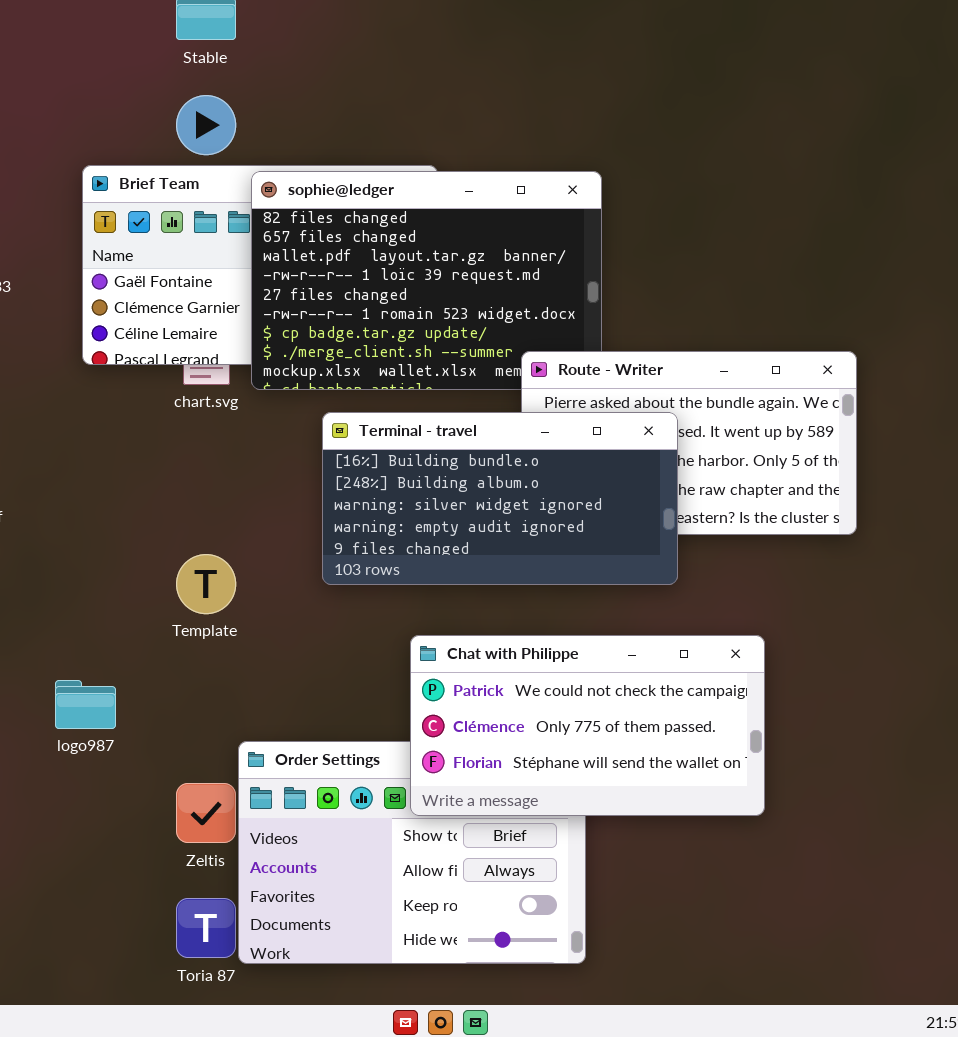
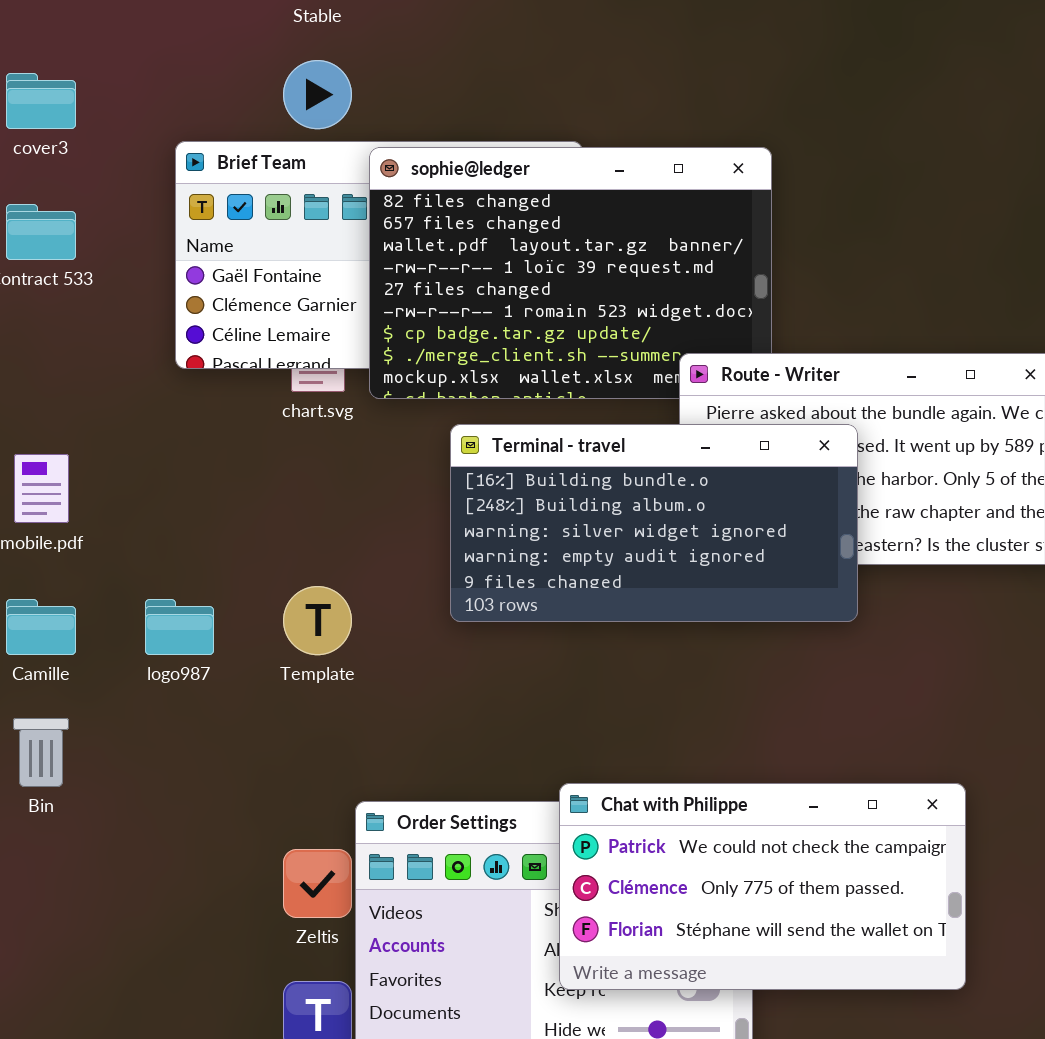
Chat with Philippe: [410,635,765,816] -> [559,783,966,990], moved
logo987: [55,680,116,729] -> [145,599,214,655], moved

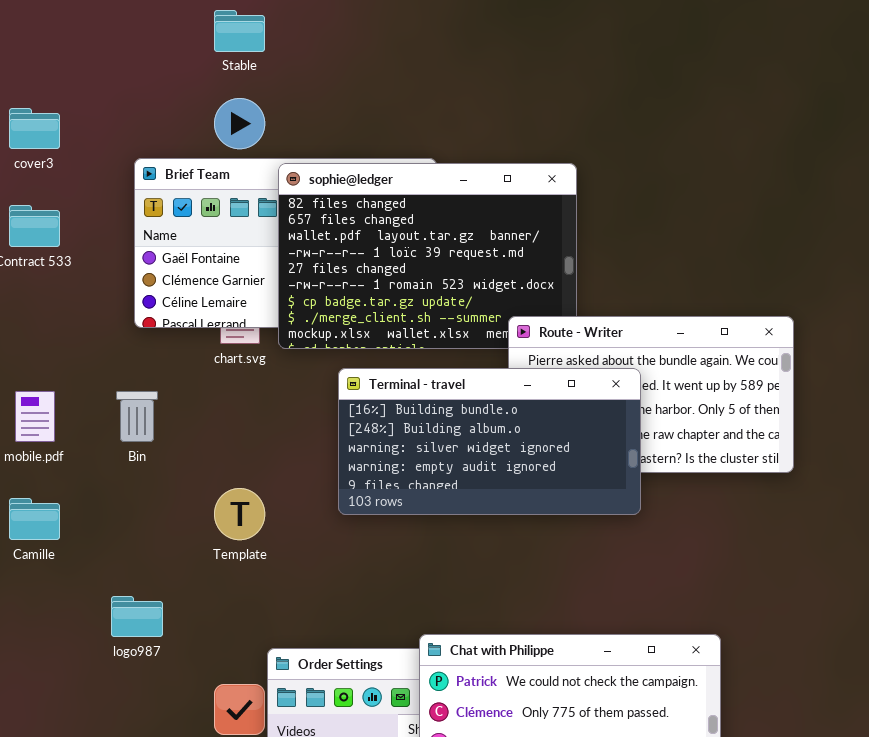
logo987: [145,599,214,655] -> [111,596,163,637], moved
Bin: [13,718,69,787] -> [116,391,158,442], moved

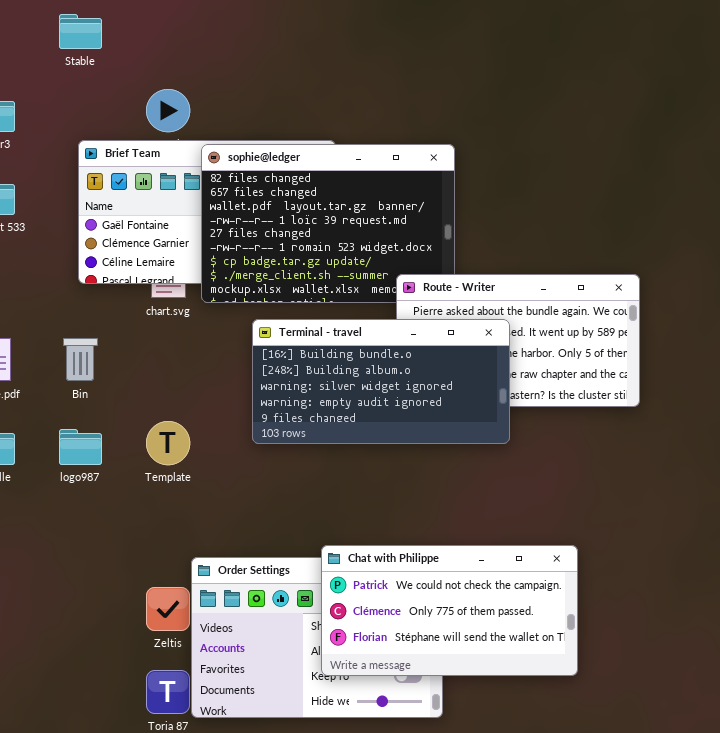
Stable: [214,10,265,52] -> [59,14,102,49], moved
logo987: [111,596,163,637] -> [59,429,102,465], moved

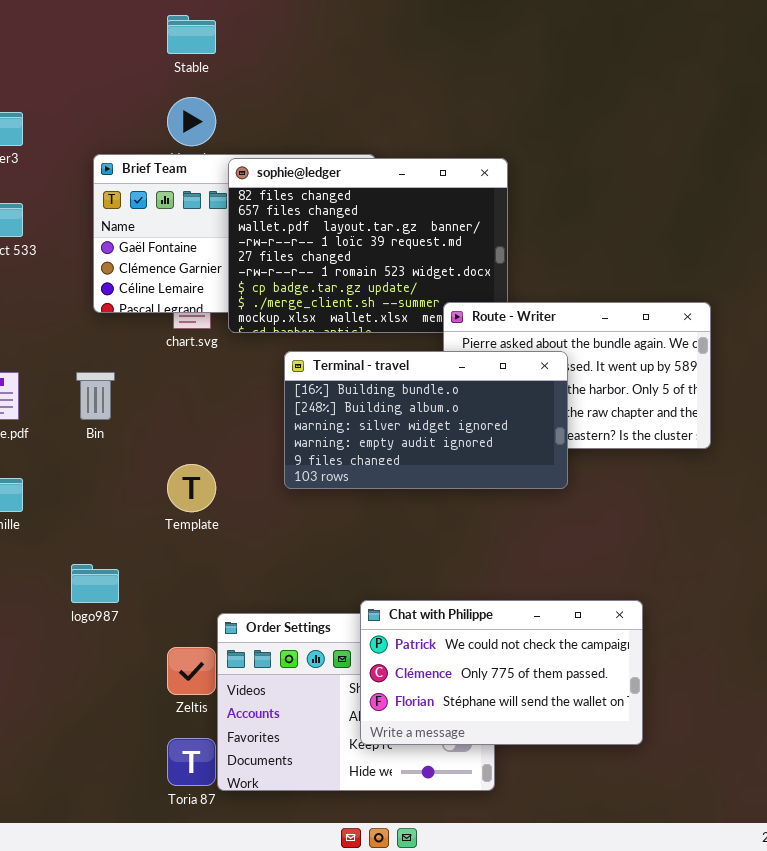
Stable: [59,14,102,49] -> [167,15,216,54], moved
logo987: [59,429,102,465] -> [71,564,119,603], moved

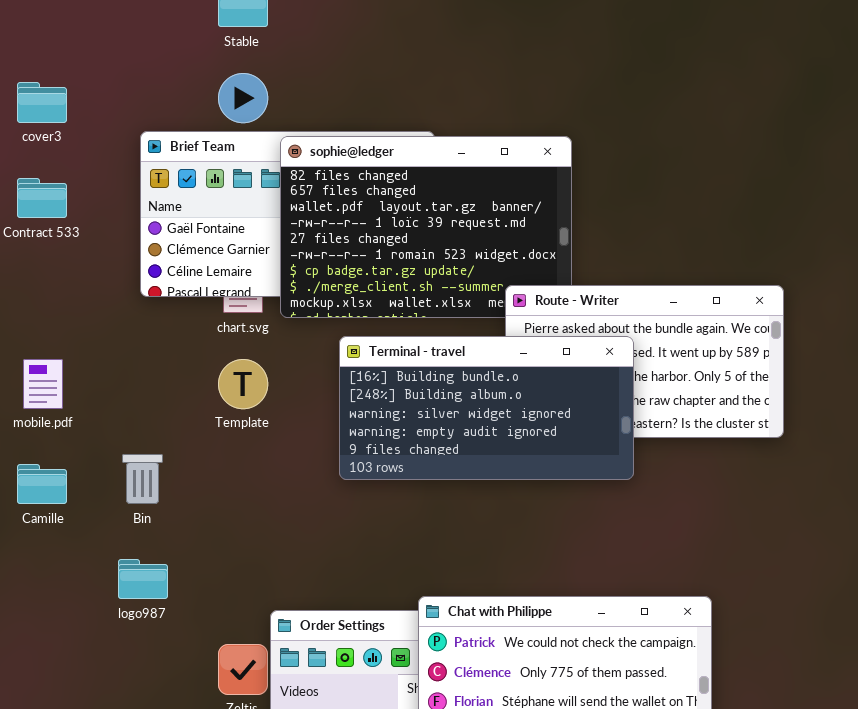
Bin: [76,372,115,420] -> [122,454,163,504], moved
Template: [167,464,216,512] -> [218,359,268,409], moved

